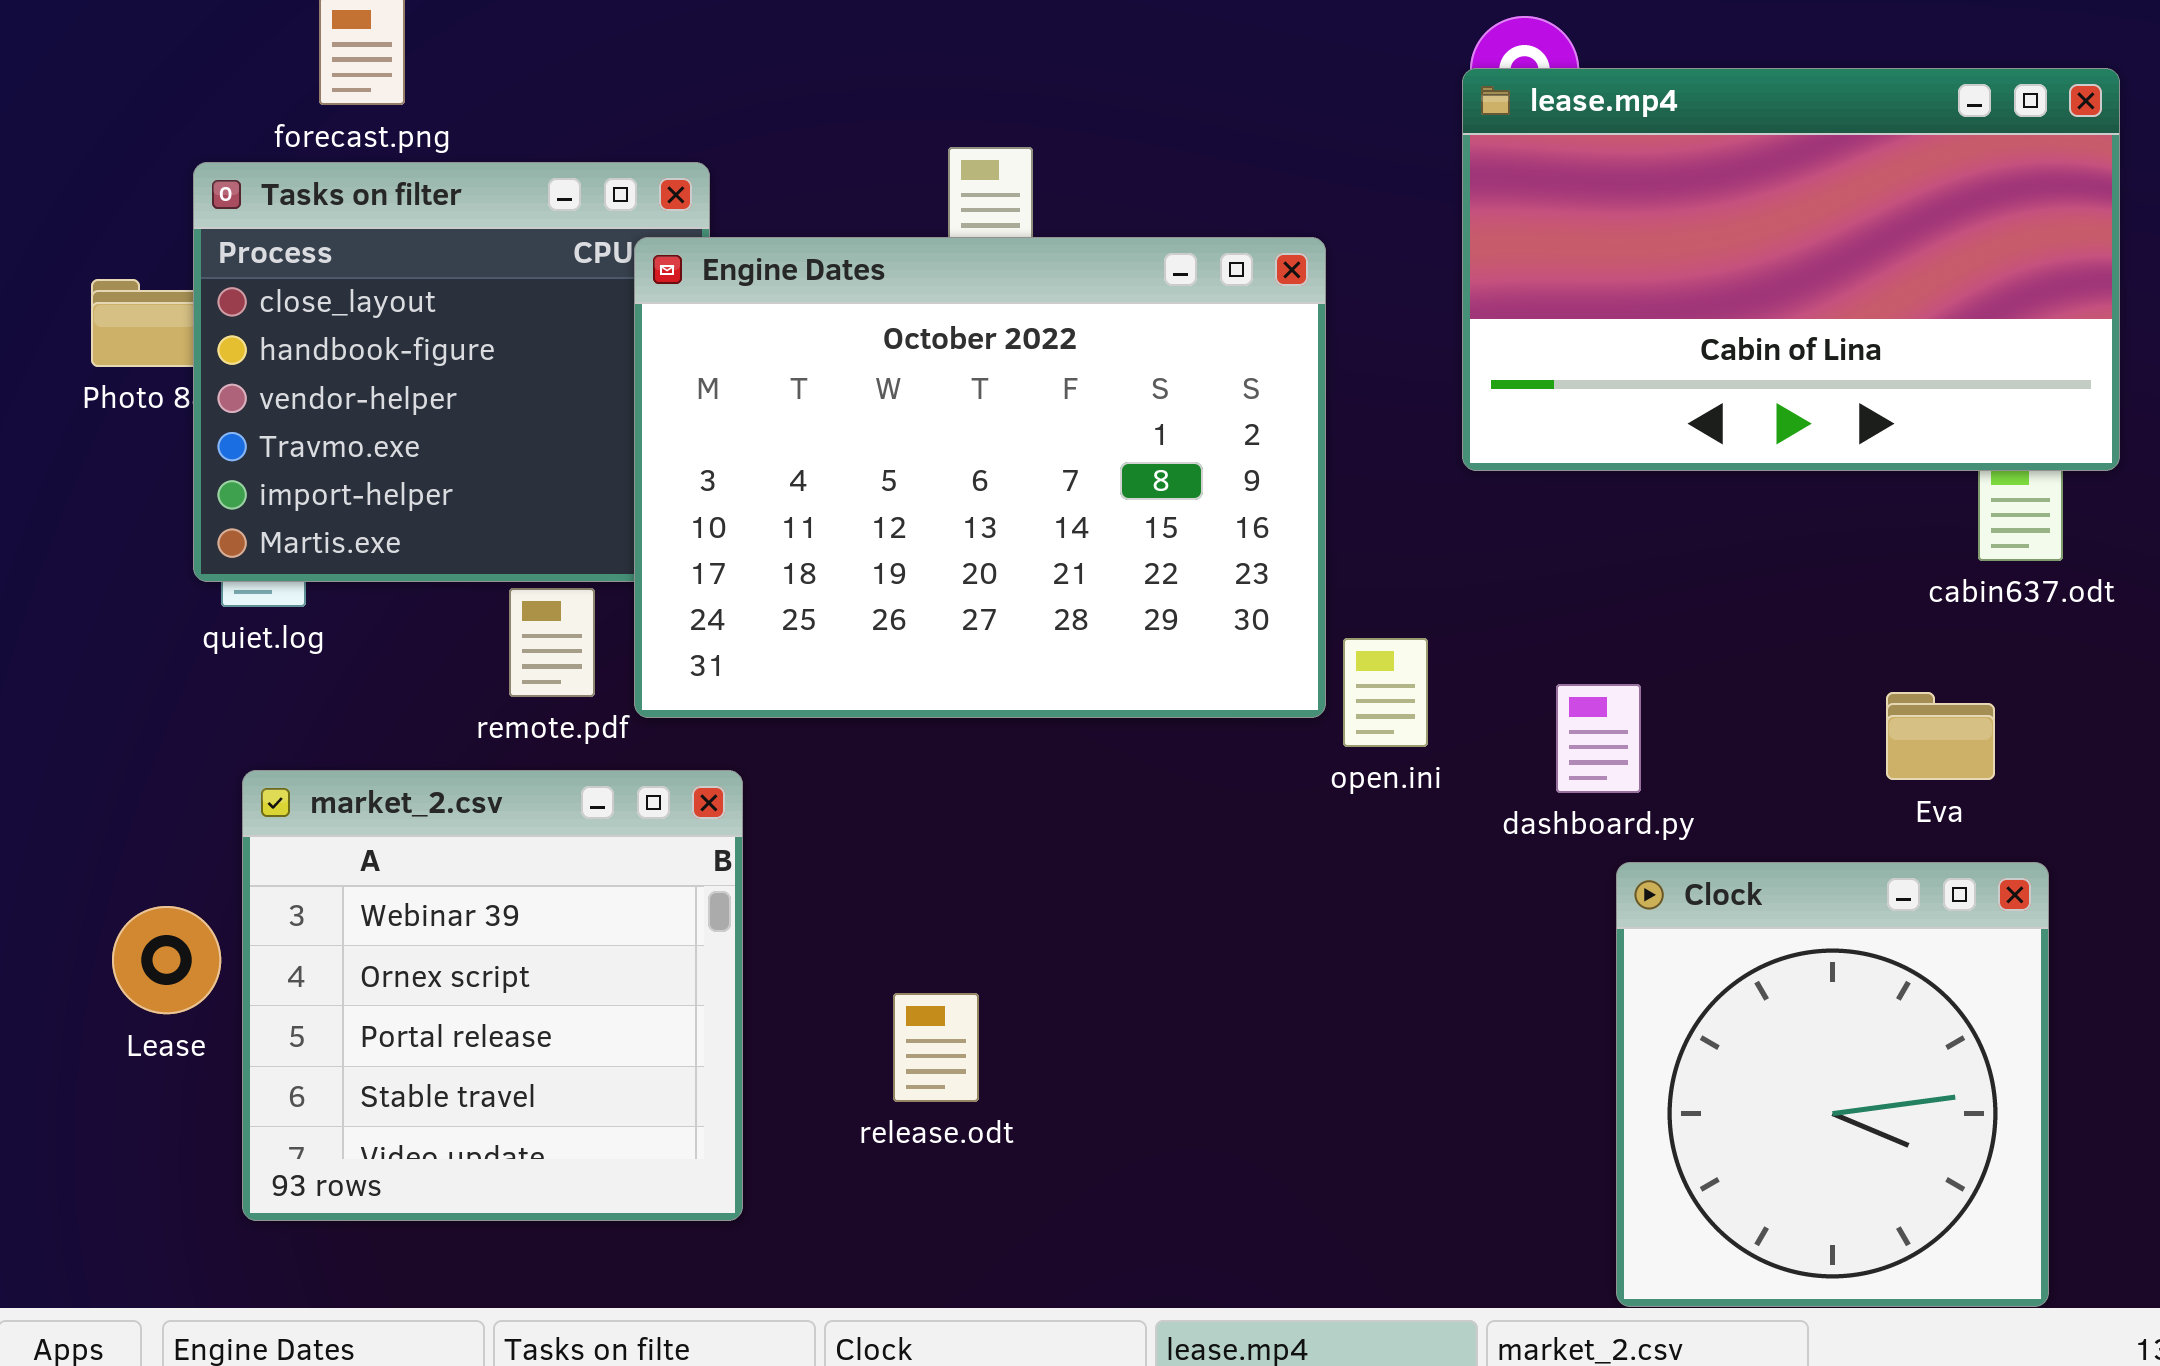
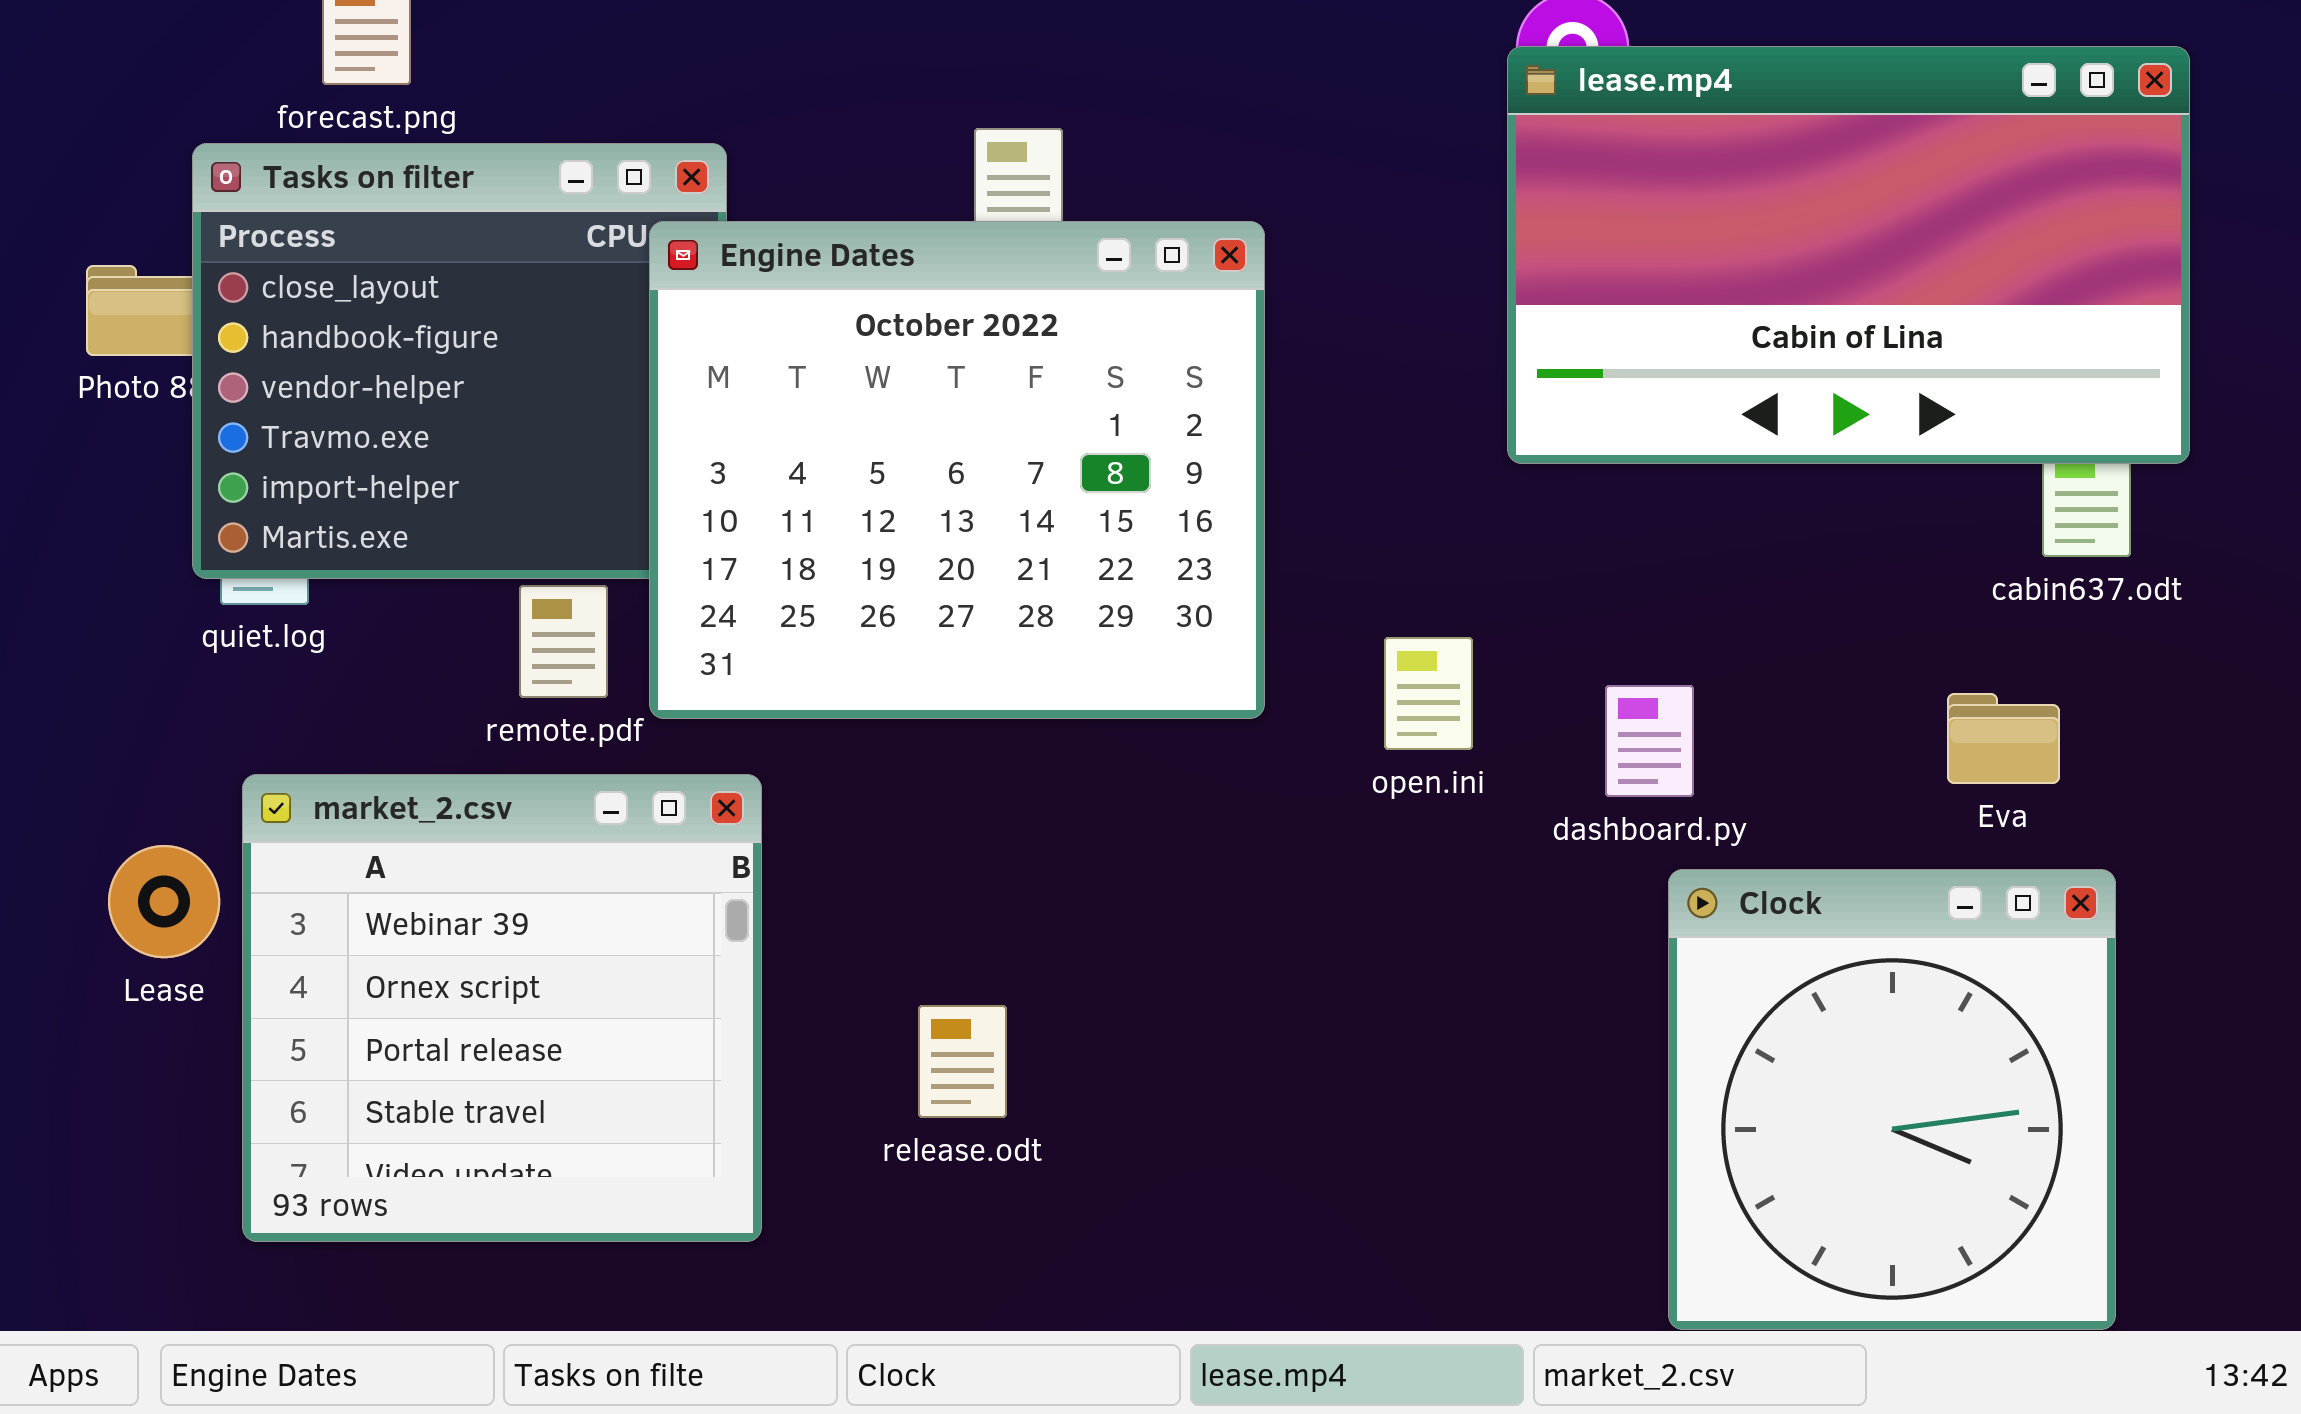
Engine Dates: [634,237,1326,718] -> [649,221,1265,719], resized
Lease: [112,906,221,1014] -> [108,845,220,958], moved

